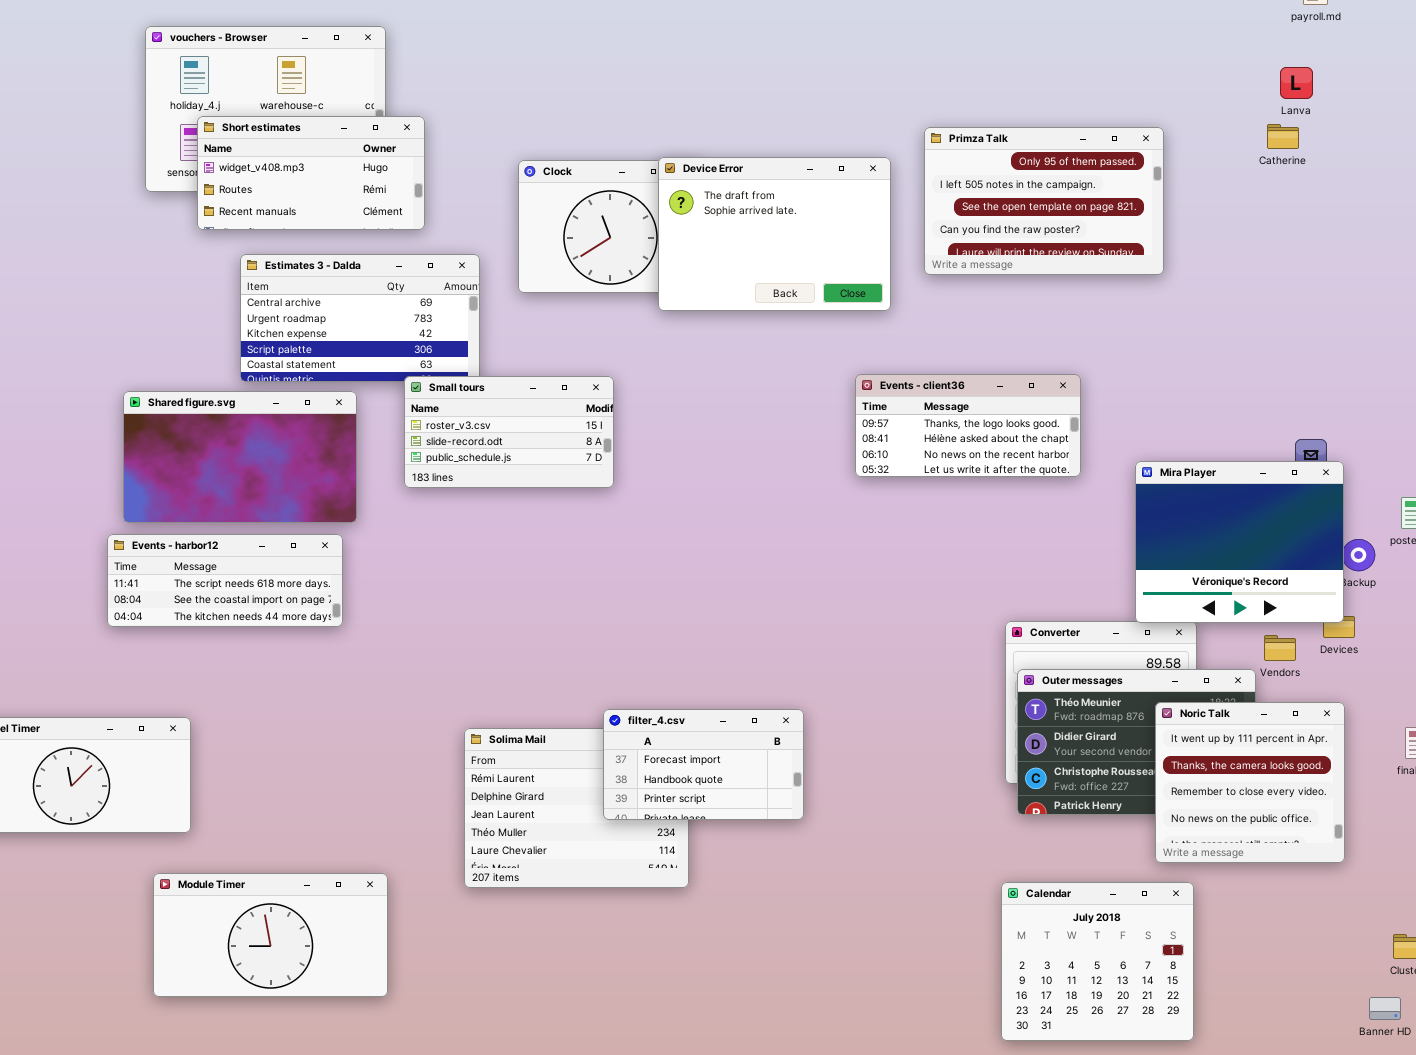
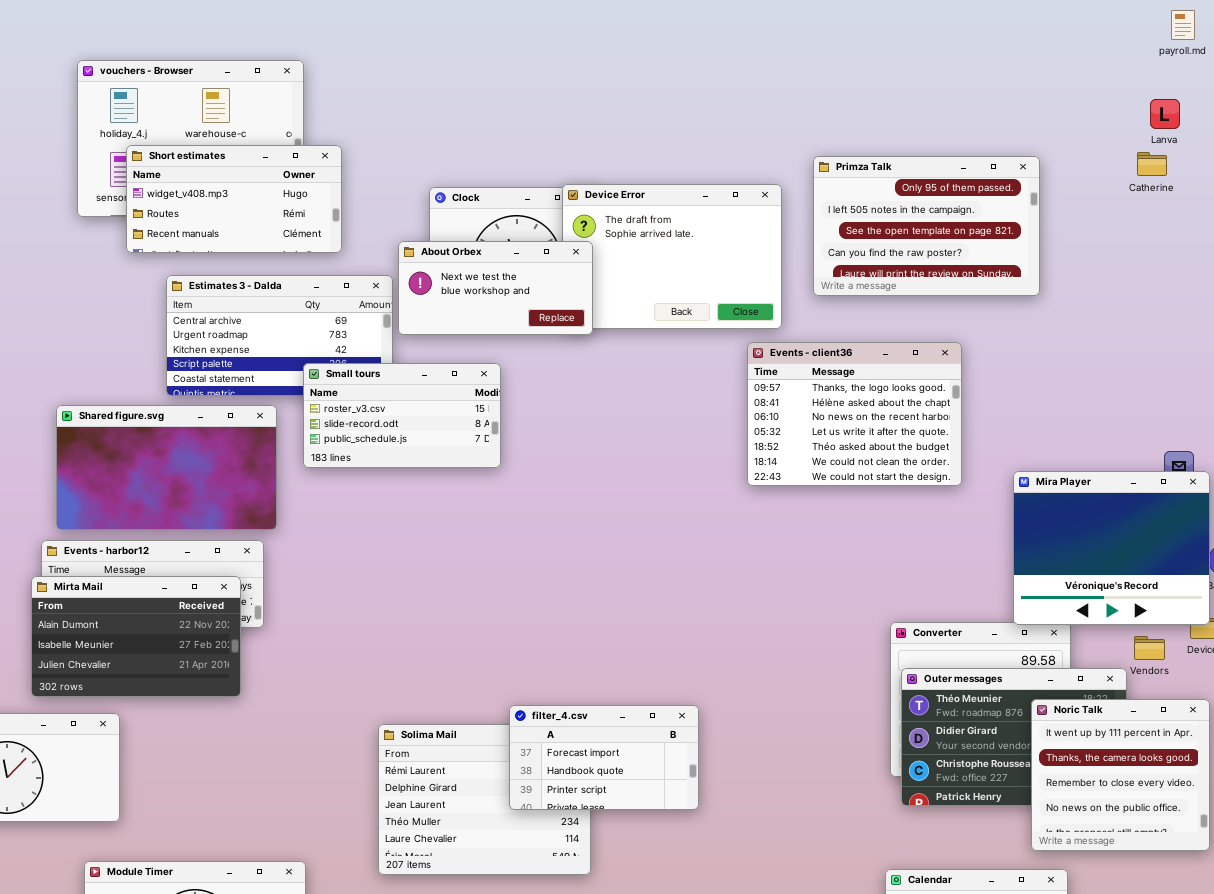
About Orbex: none -> [398,241,593,335], opened
Events - client36: [855,374,1081,477] -> [747,342,962,486], resized
Small tours: [404,376,614,488] -> [303,363,501,468], moved
Mirta Mail: none -> [31,576,241,697], opened

